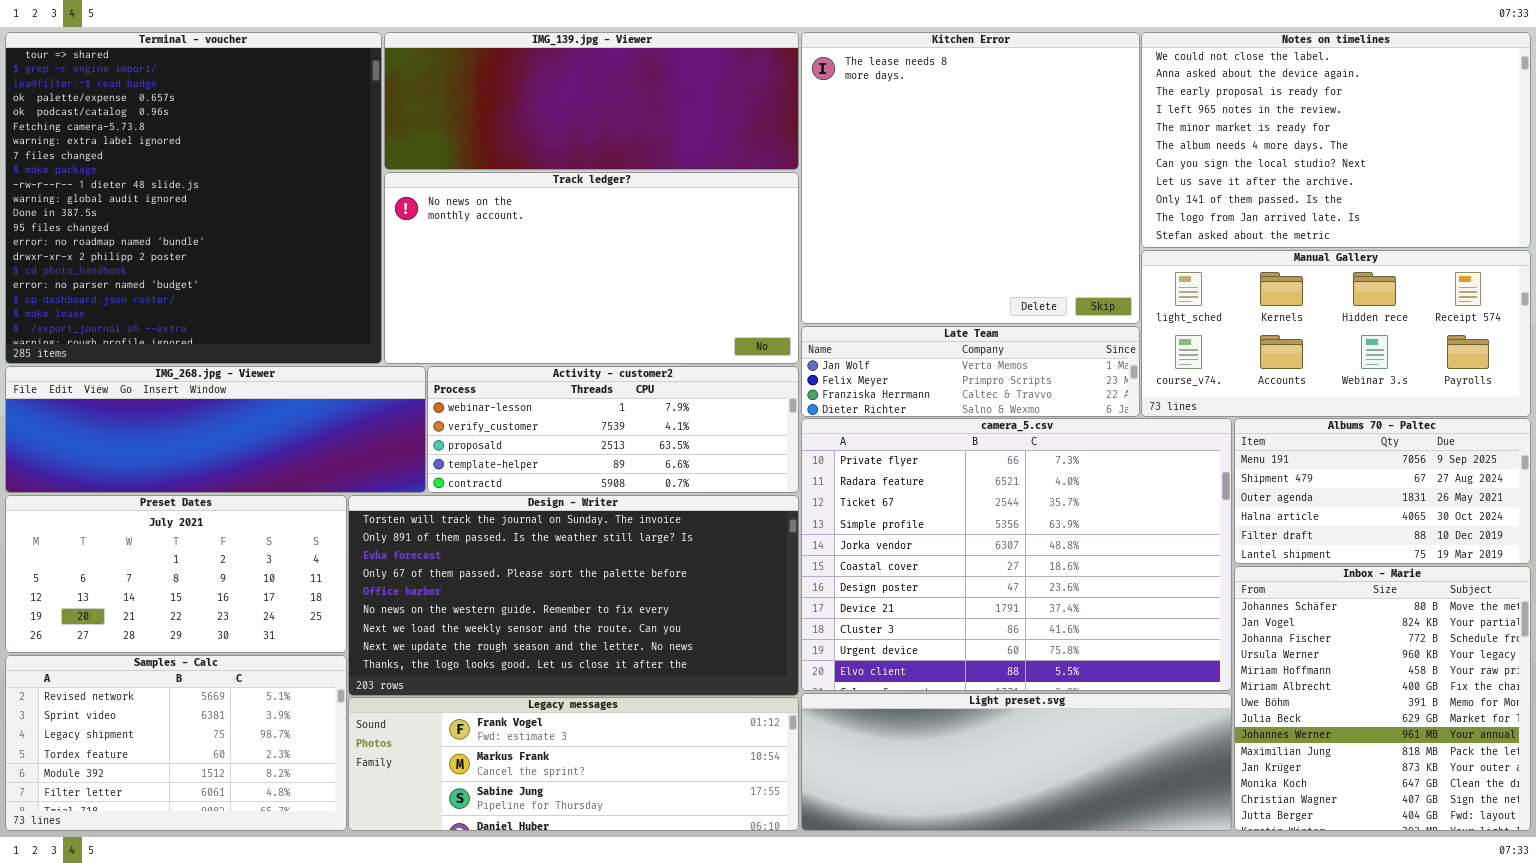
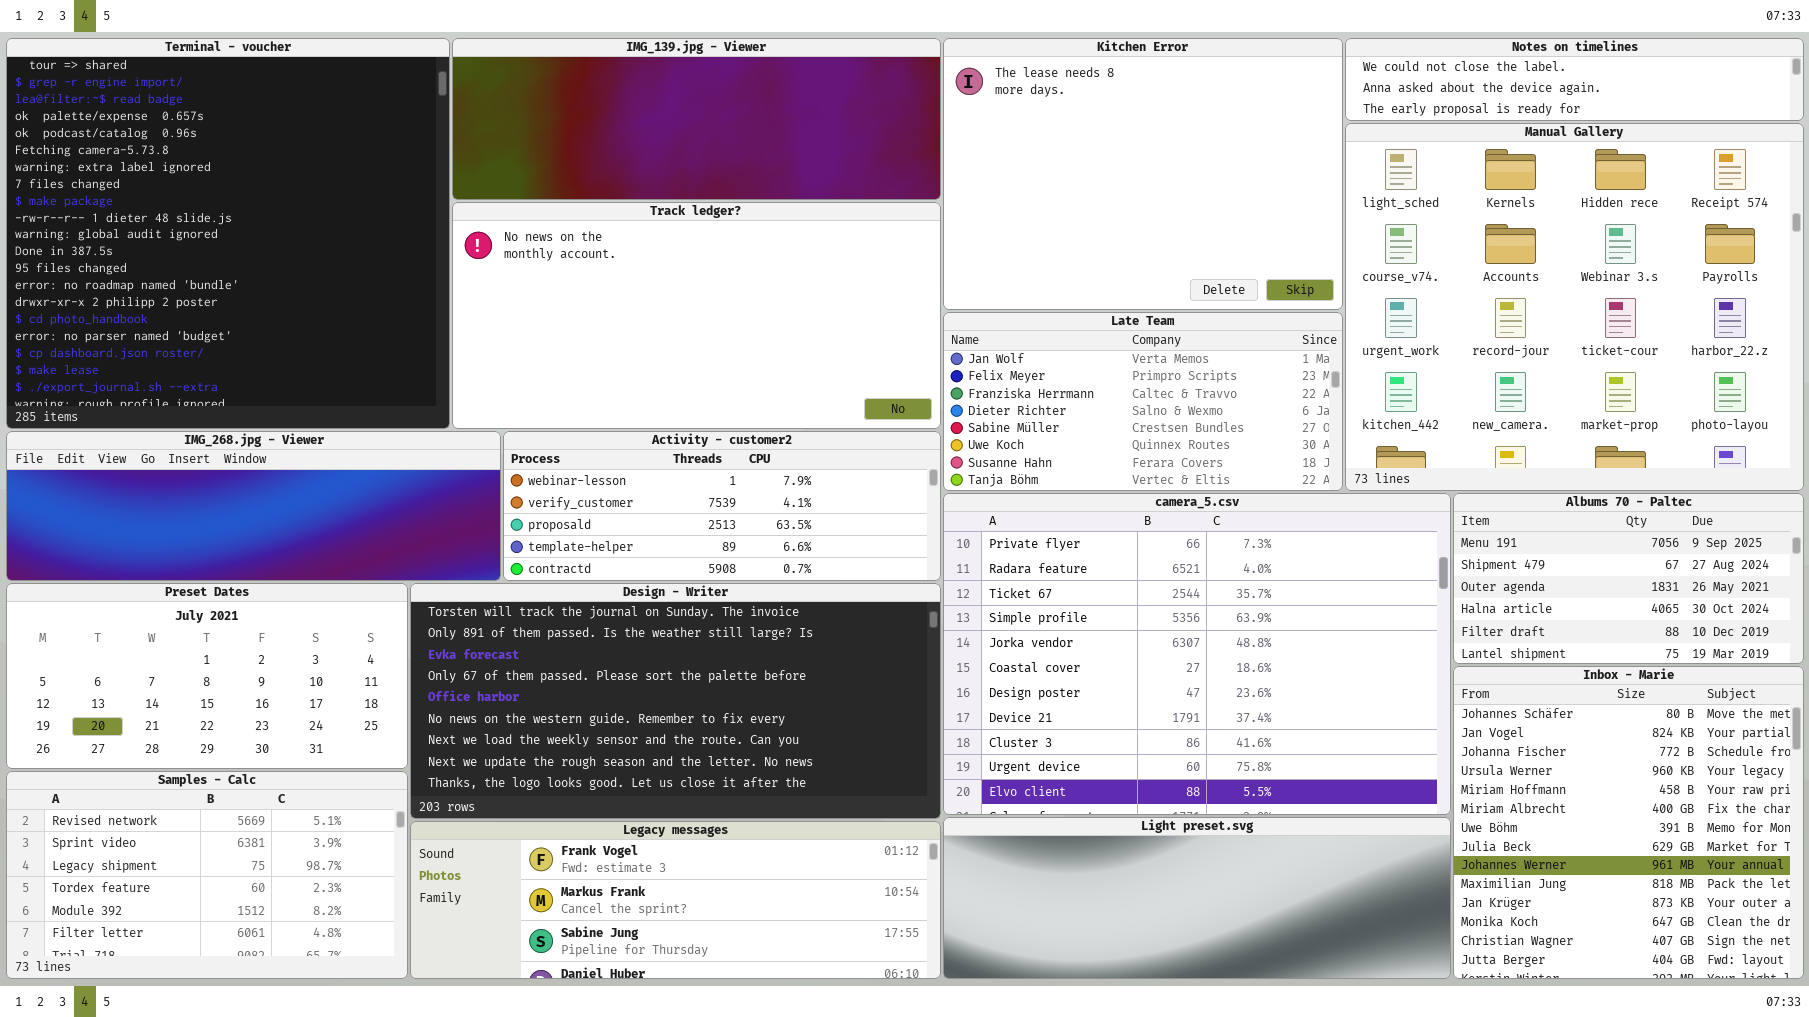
Kitchen Error: [801,32,1140,324] -> [943,38,1343,310], resized
Notes on timelines: [1141,32,1531,248] -> [1345,38,1804,121], resized
Manual Gallery: [1141,250,1531,417] -> [1345,123,1804,491], resized
Late Team: [801,326,1140,417] -> [943,312,1343,491], resized

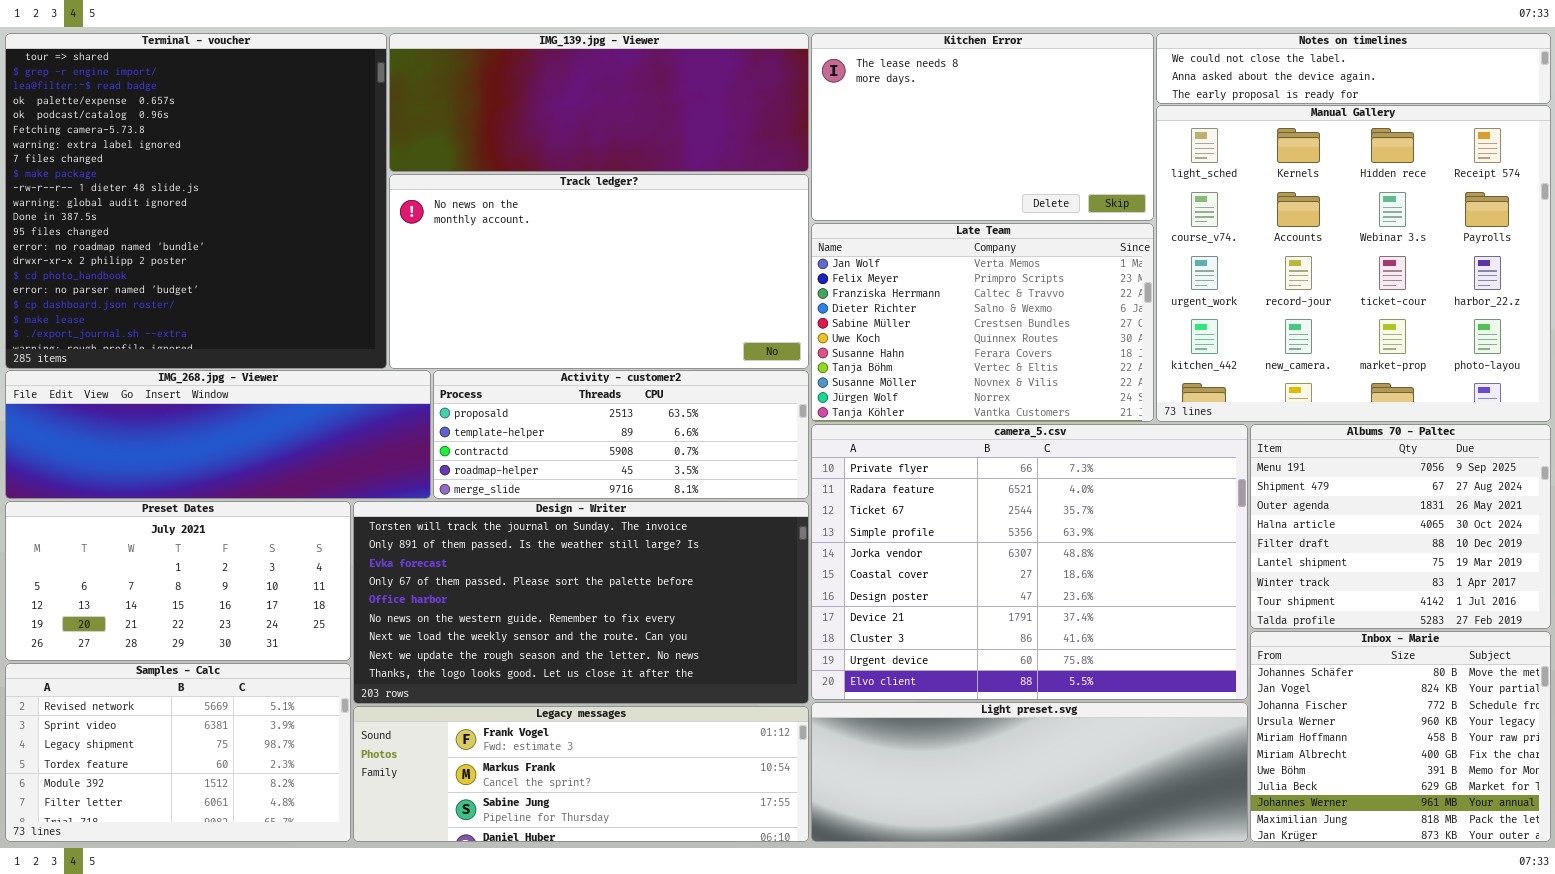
Kitchen Error: [943,38,1343,310] -> [811,33,1154,221], resized
Late Team: [943,312,1343,491] -> [811,223,1154,422], resized
Activity - customer2: [503,431,941,581] -> [433,370,809,499], scrolled down 2 rows
Albums 70 - Paltec: [1453,493,1804,664] -> [1250,424,1551,629], resized
Inbox - Marie: [1453,666,1804,979] -> [1250,631,1551,842], resized

